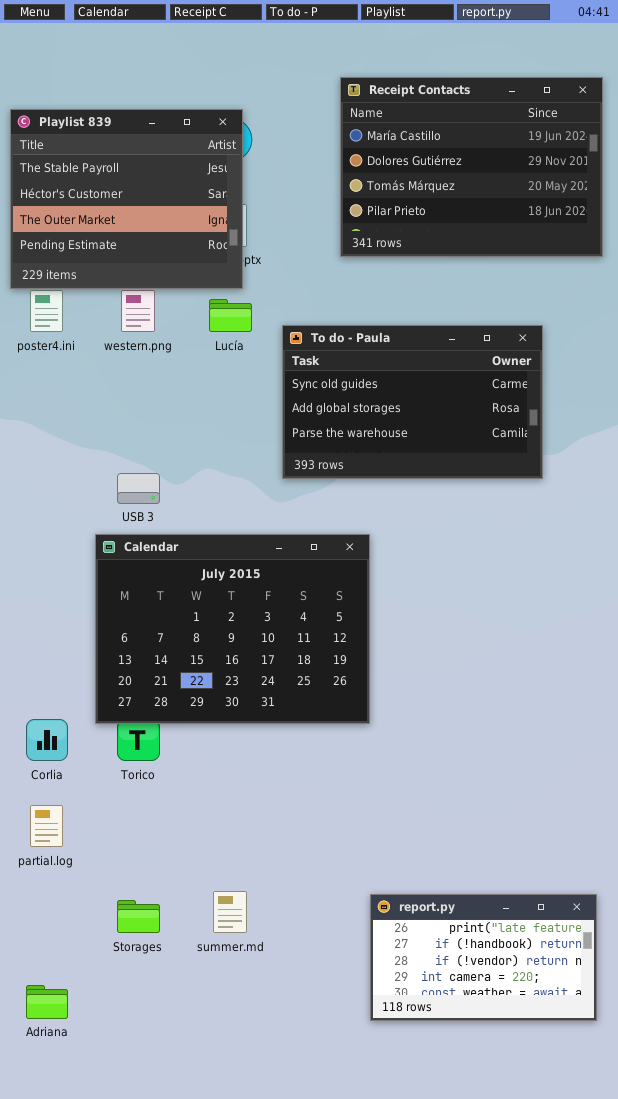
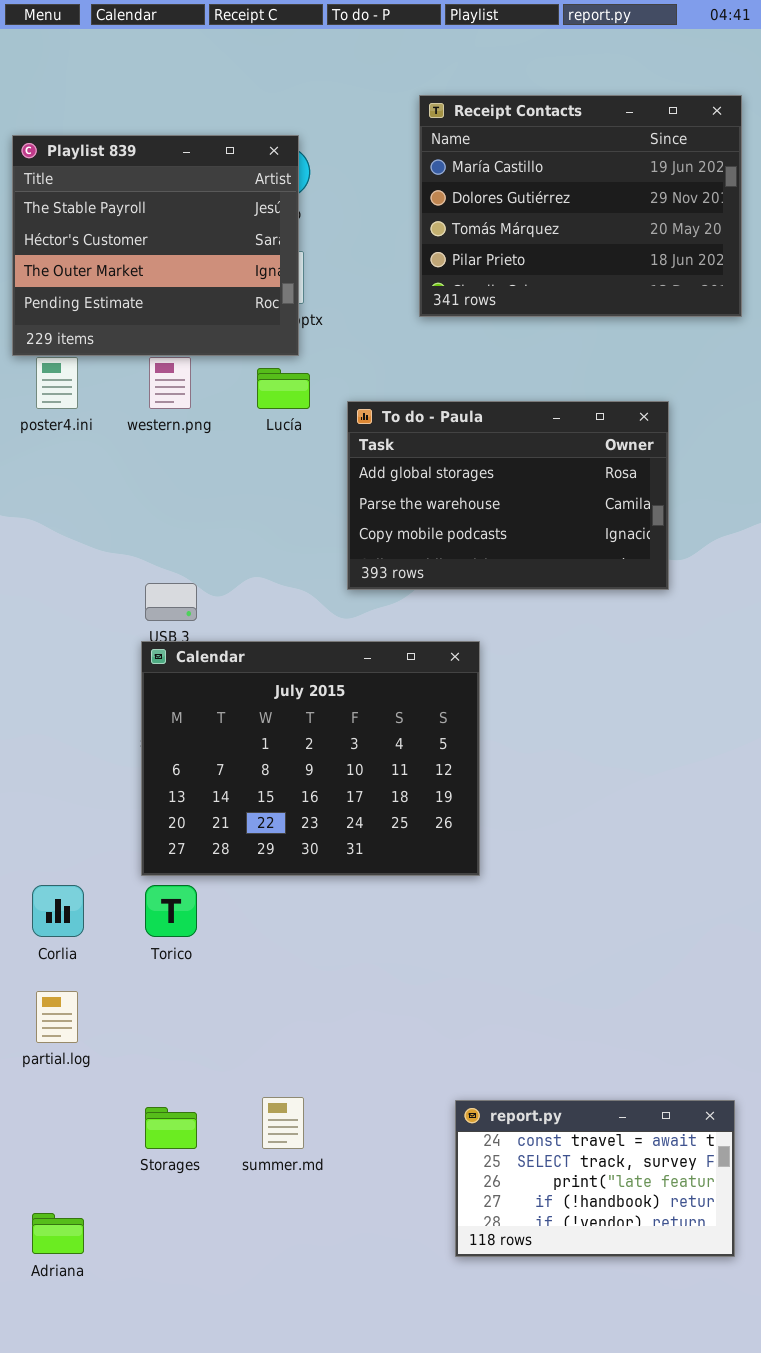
To do - Paula: [282,325,543,479] -> [347,401,669,590], scrolled down 1 row
Calendar: [95,534,370,724] -> [141,641,480,876], moved
report.py: [370,894,597,1021] -> [455,1100,735,1257], scrolled up 2 rows

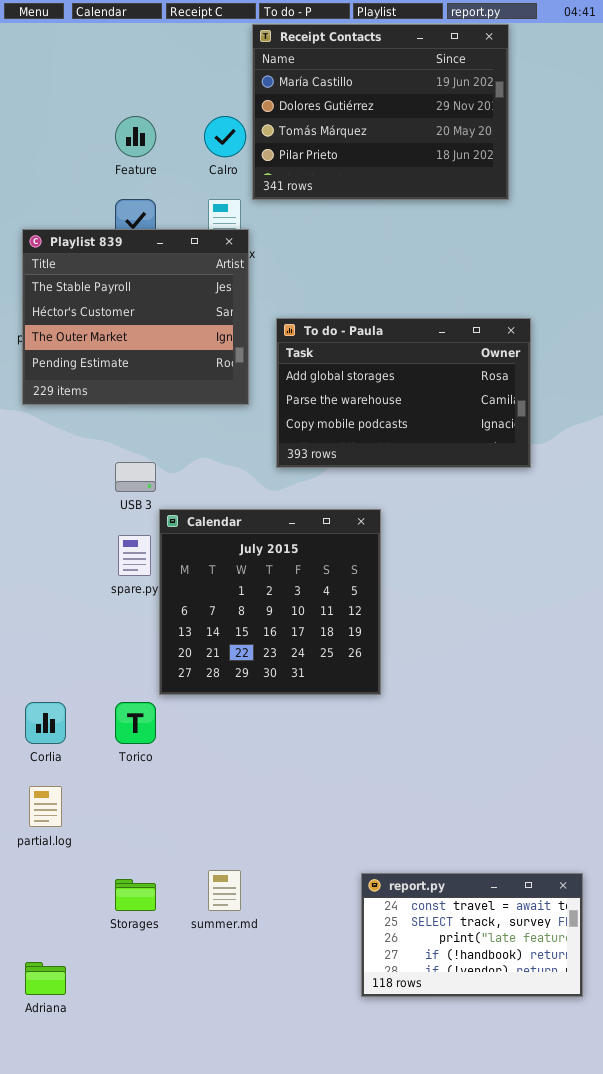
Receipt Contacts: [419,95,742,317] -> [252,24,509,200], moved
Playlist 839: [12,135,299,356] -> [22,229,249,405], moved
Calendar: [141,641,480,876] -> [159,509,381,695], resized

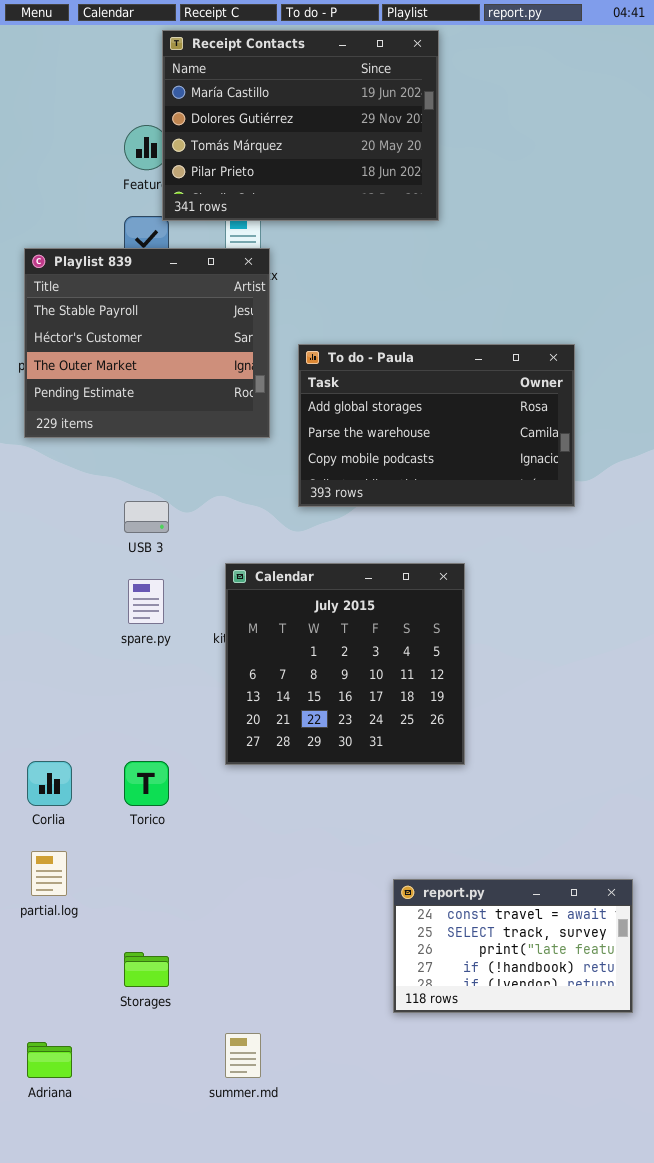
Receipt Contacts: [252,24,509,200] -> [162,30,439,221], moved
Calendar: [159,509,381,695] -> [225,563,465,765], moved
summer.md: [208,870,241,911] -> [225,1033,261,1078], moved
report.py: [361,873,583,997] -> [393,879,633,1013], moved

